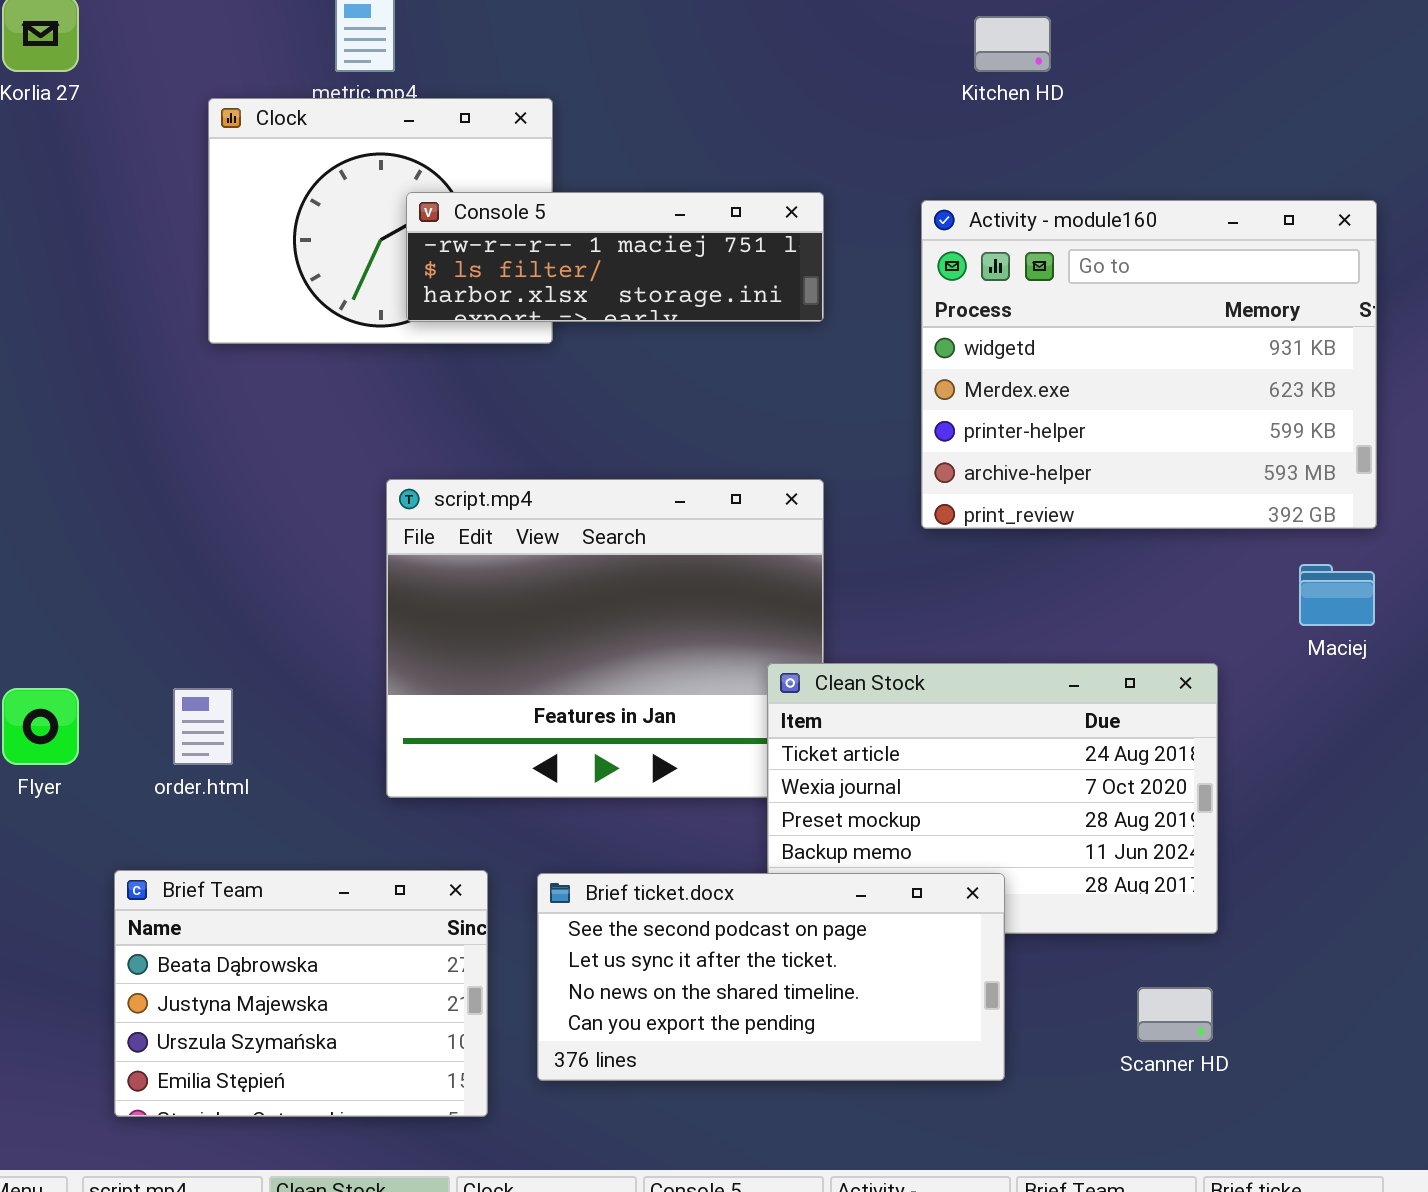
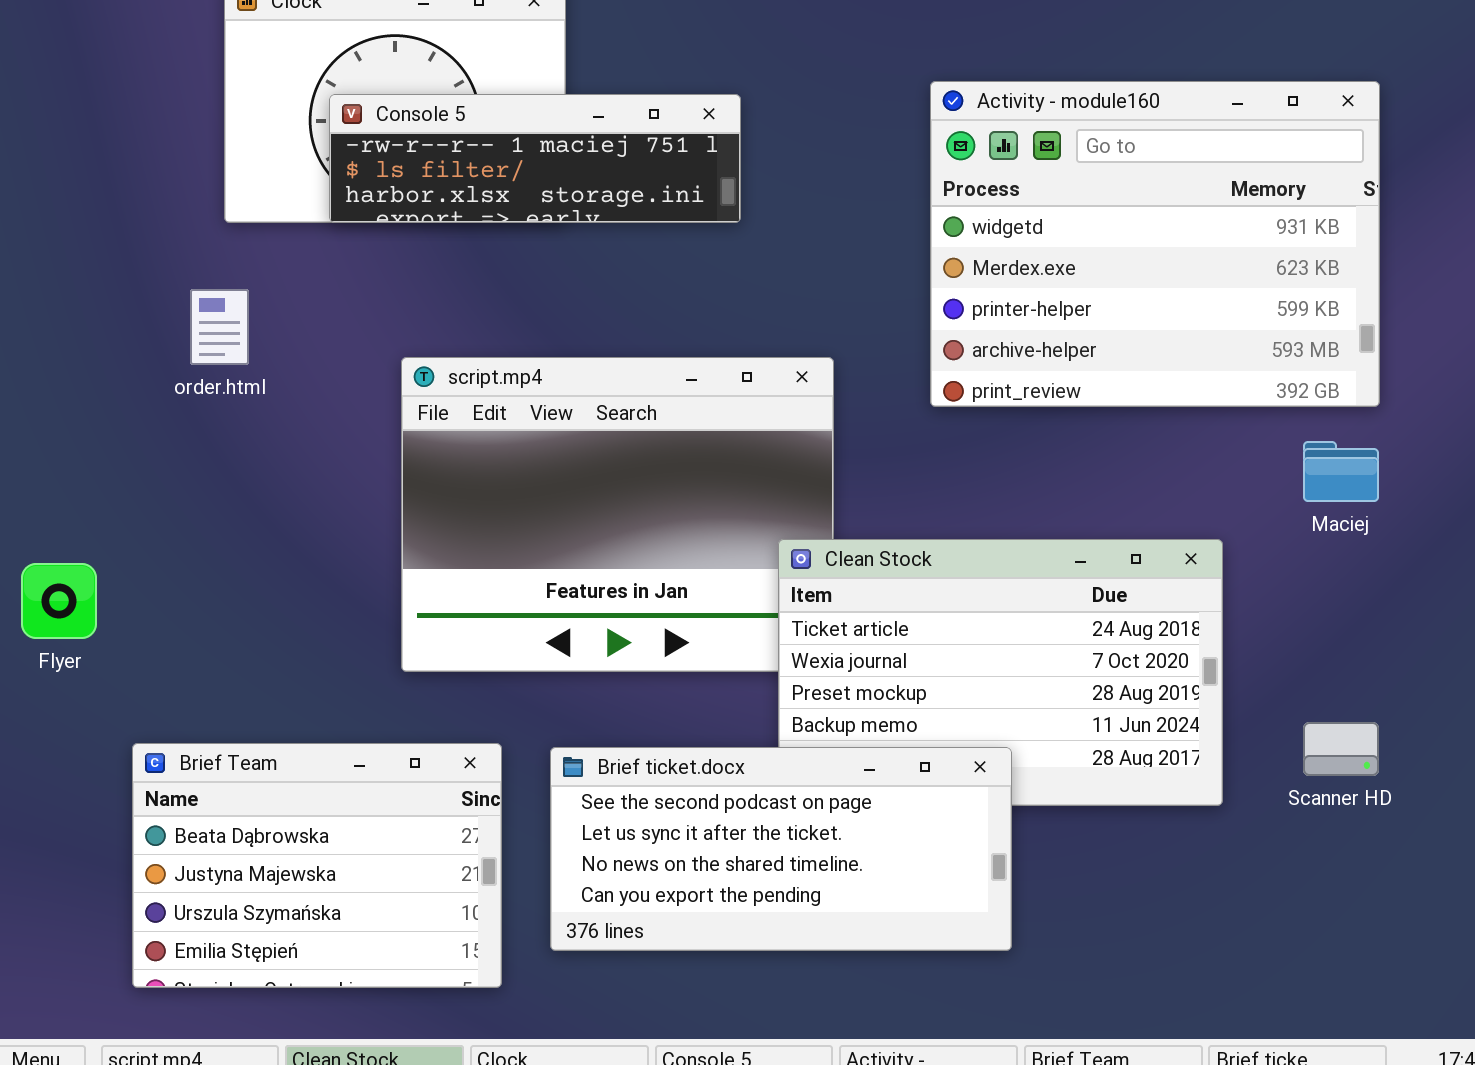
Console 5: [406,192,824,322] -> [329,94,741,223], moved
order.html: [173,688,233,765] -> [190,289,249,365], moved
Scanner HD: [1137,987,1213,1042] -> [1303,722,1379,776], moved

